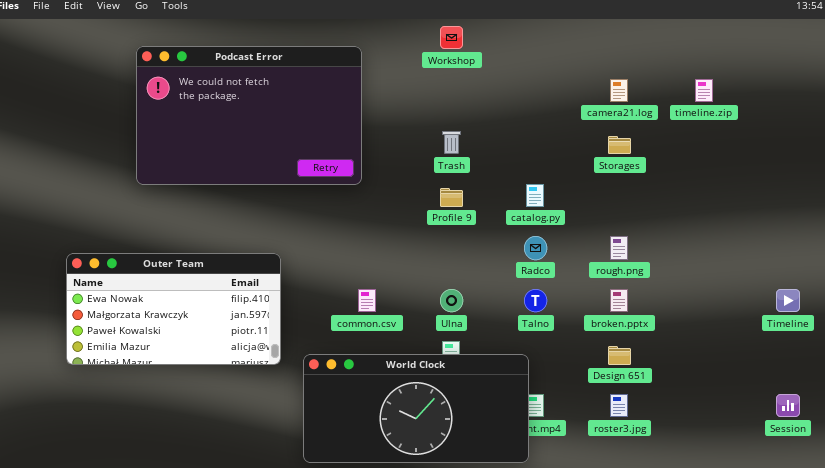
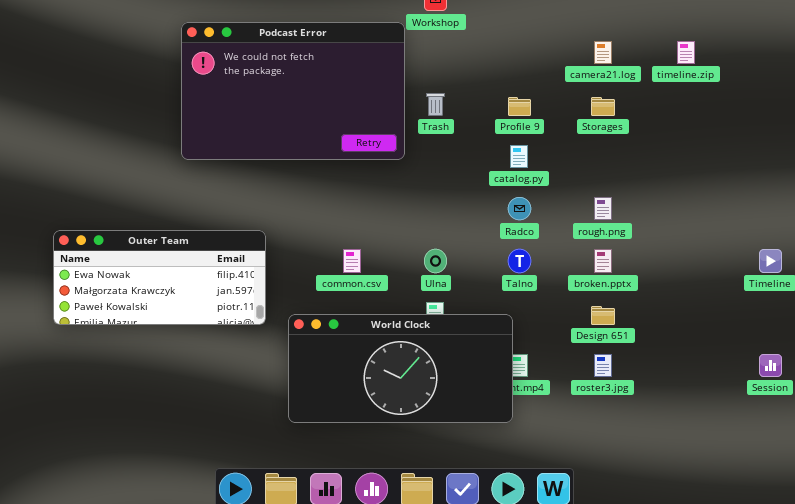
Podcast Error: [136,46,362,185] -> [181,22,405,160], moved
Profile 9: [440,188,463,207] -> [508,97,531,116], moved
Outer Team: [66,253,281,365] -> [53,230,266,325], resized

